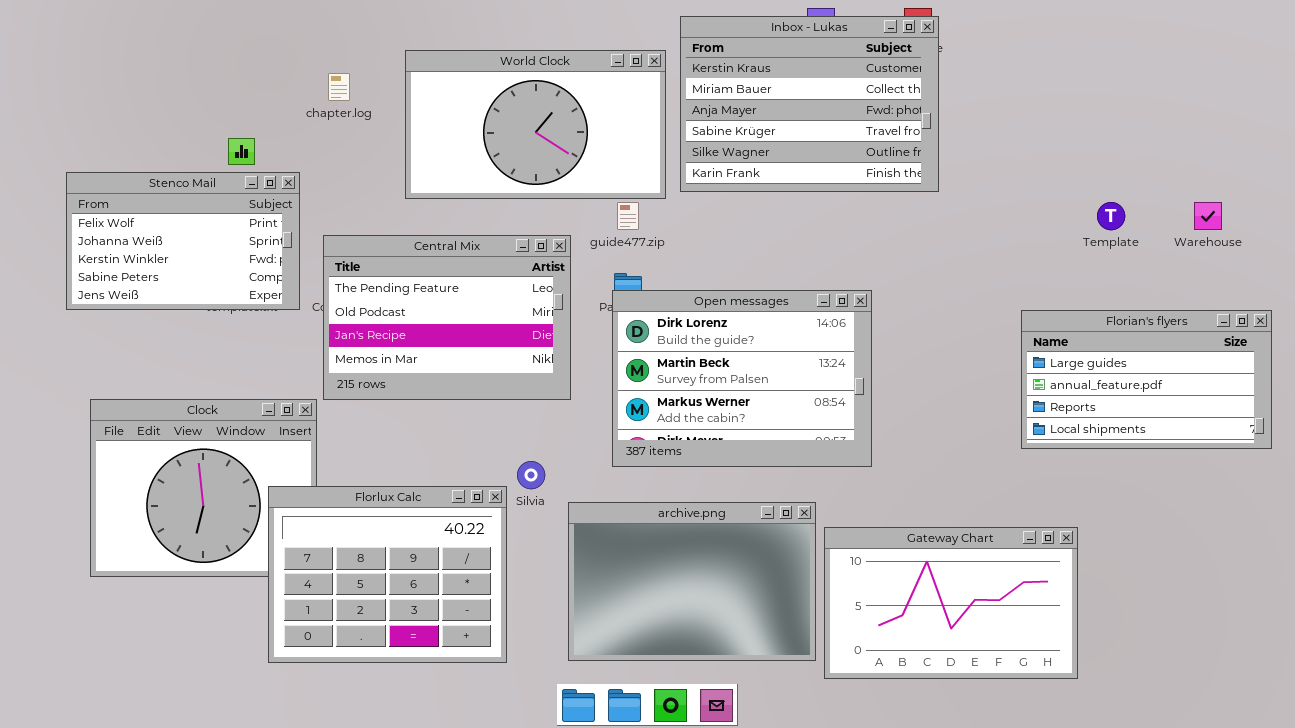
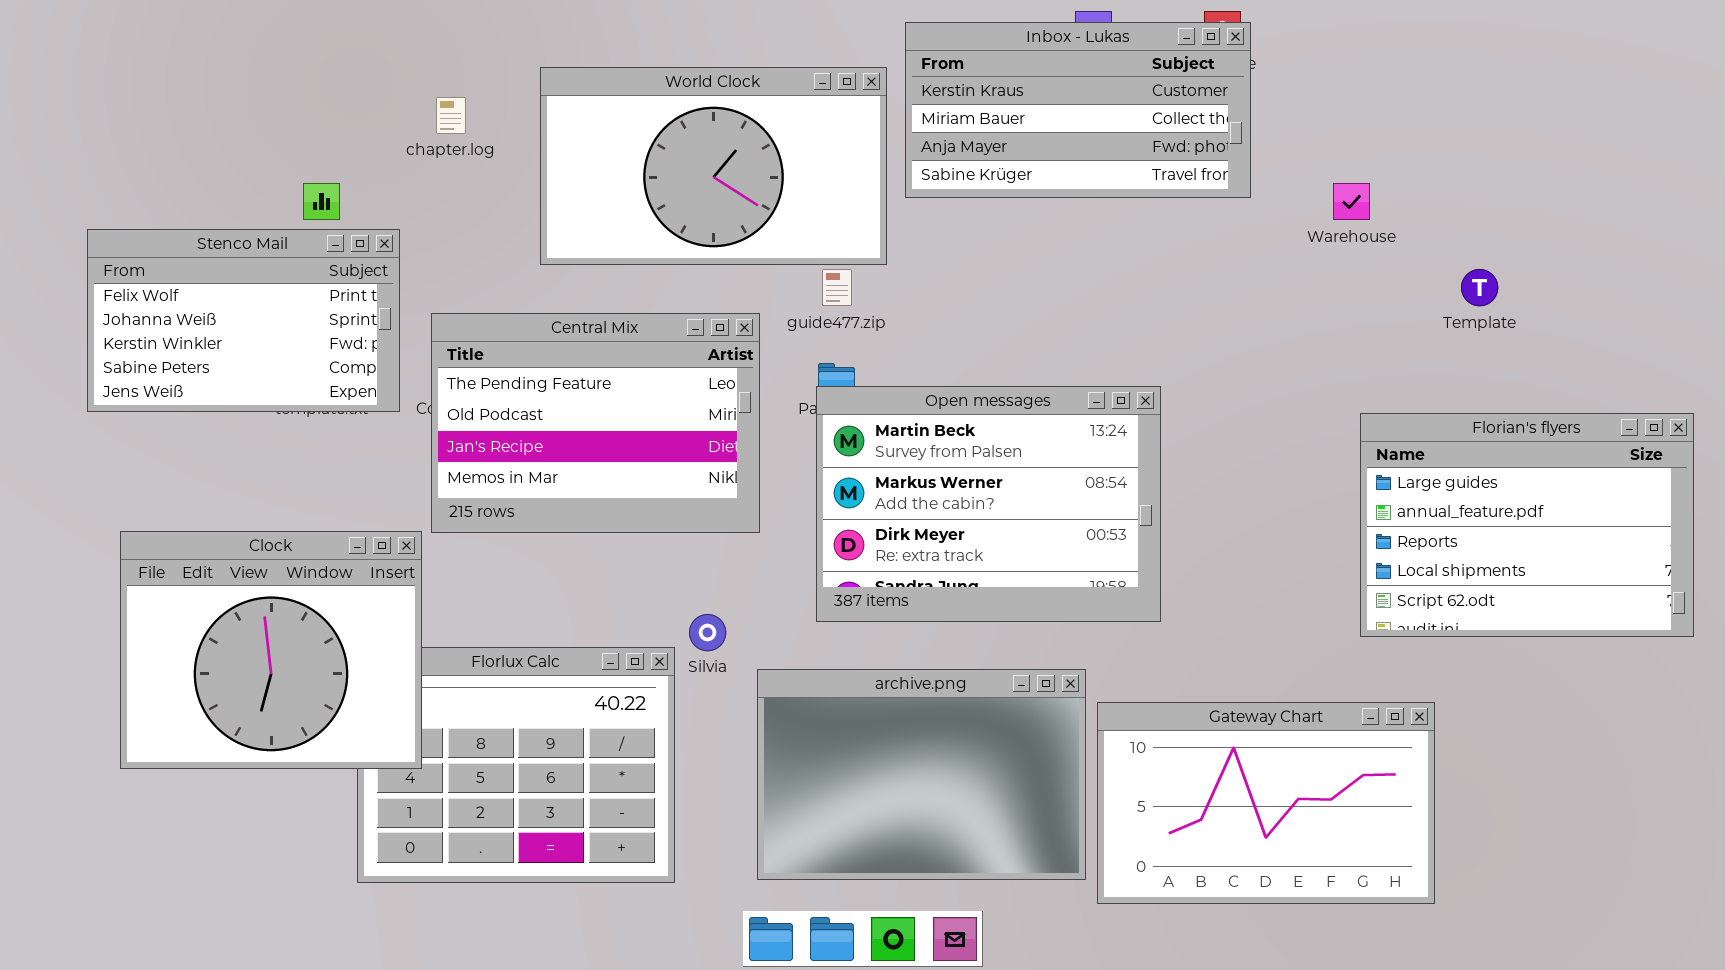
Inbox - Lukas: [680,16,939,192] -> [905,22,1251,198], resized
Warehouse: [1194,202,1222,230] -> [1333,183,1370,220], moved
Open messages: [612,290,872,467] -> [816,386,1161,622], scrolled down 1 row
Florian's flyers: [1021,310,1272,449] -> [1360,413,1694,637], resized
Clock: [90,399,317,577] -> [120,531,422,769], raised

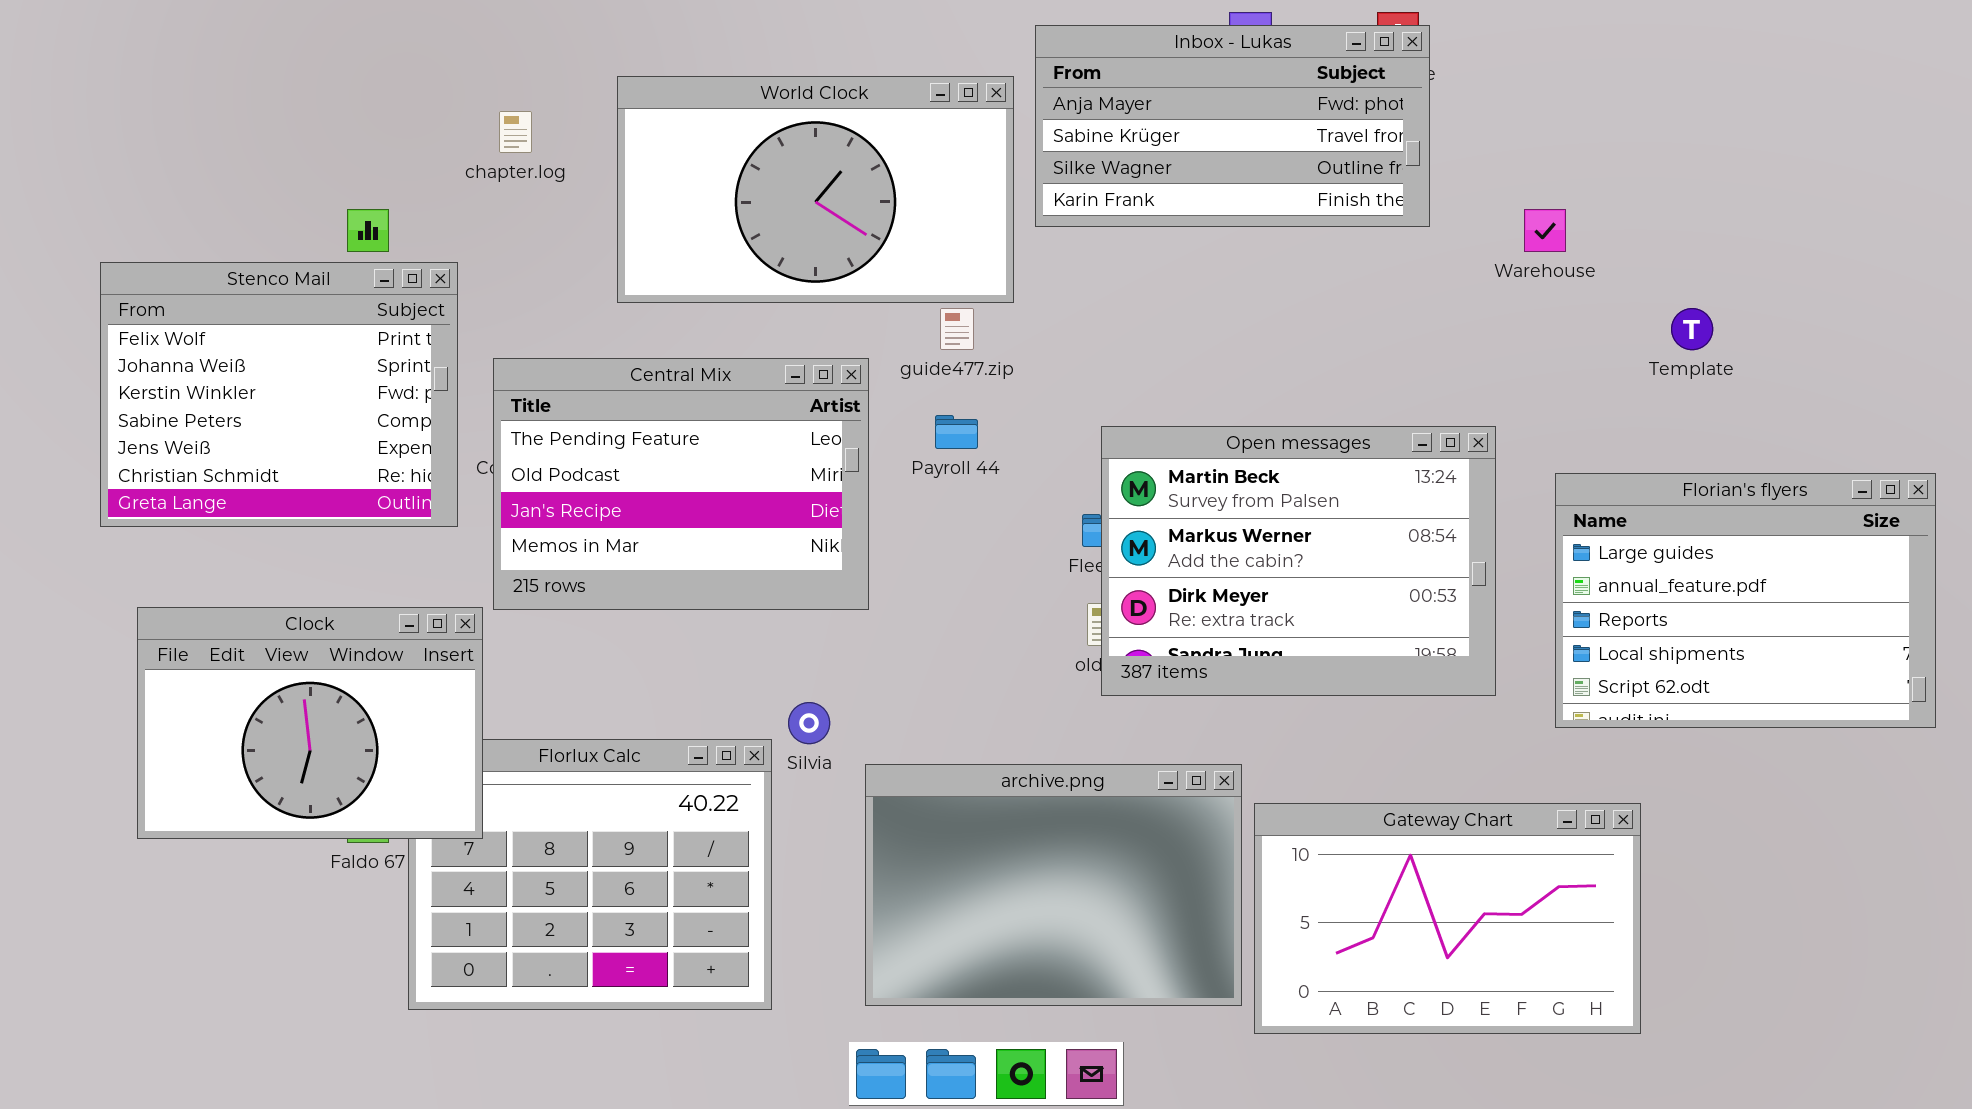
Inbox - Lukas: [905,22,1251,198] -> [1035,25,1430,227], scrolled down 2 rows
Stenco Mail: [87,229,400,412] -> [100,262,458,527], resized
Open messages: [816,386,1161,622] -> [1101,426,1496,696], moved
Clock: [120,531,422,769] -> [137,607,483,839], resized

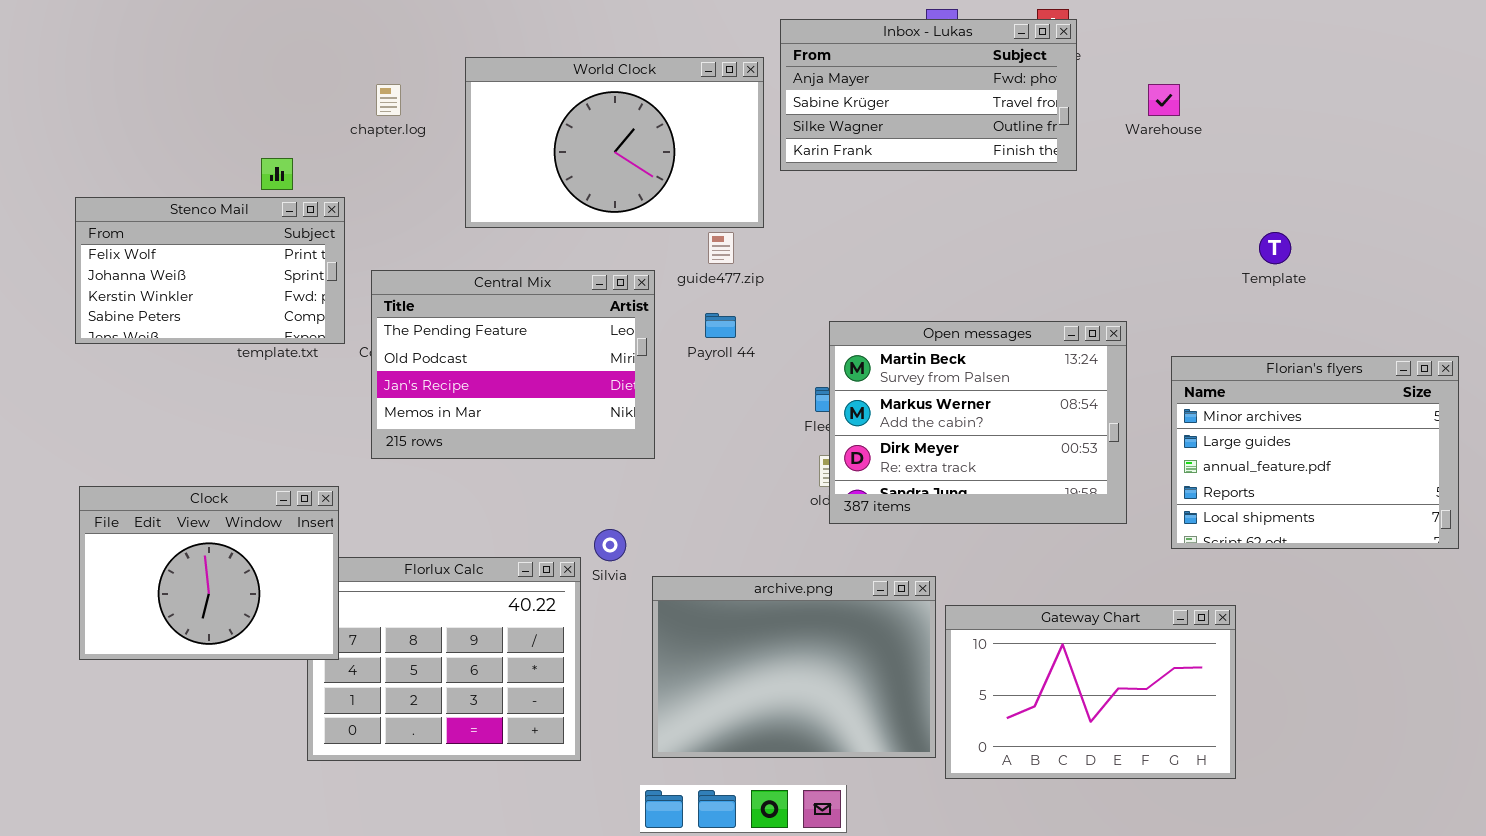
Warehouse: [1524,209,1566,252] -> [1148,84,1180,116], moved
Stenco Mail: [100,262,458,527] -> [75,197,345,344], resized
Florian's flyers: [1555,473,1936,728] -> [1171,356,1459,549], scrolled up 1 row
Clock: [137,607,483,839] -> [79,486,339,660], moved

